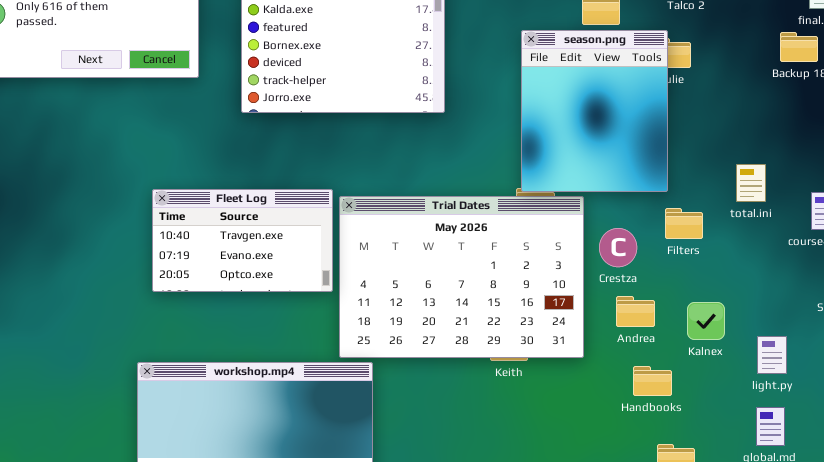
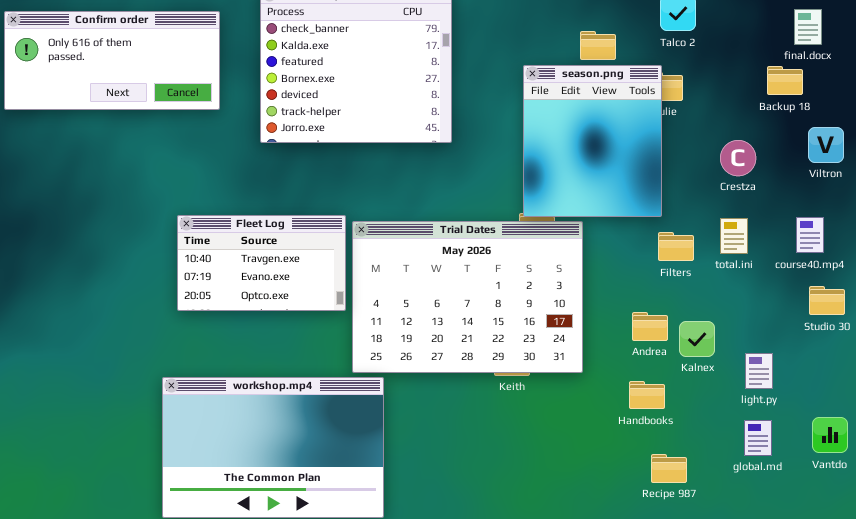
total.ini: [736,164,766,202] -> [720,218,748,254], moved
Crestza: [599,228,637,267] -> [720,140,756,176], moved
Andrea: [616,296,655,327] -> [632,312,668,341], moved

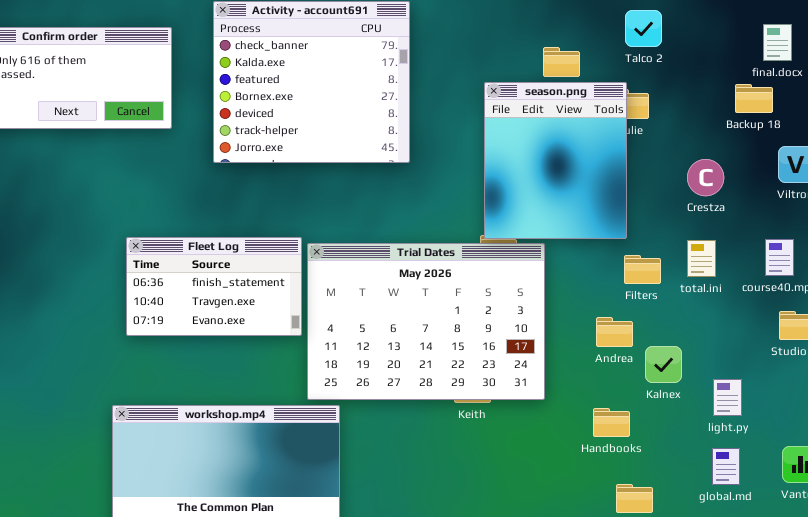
Fleet Log: [177,215,346,311] -> [126,237,302,336], scrolled up 1 row
Andrea: [632,312,668,341] -> [596,317,633,347], moved

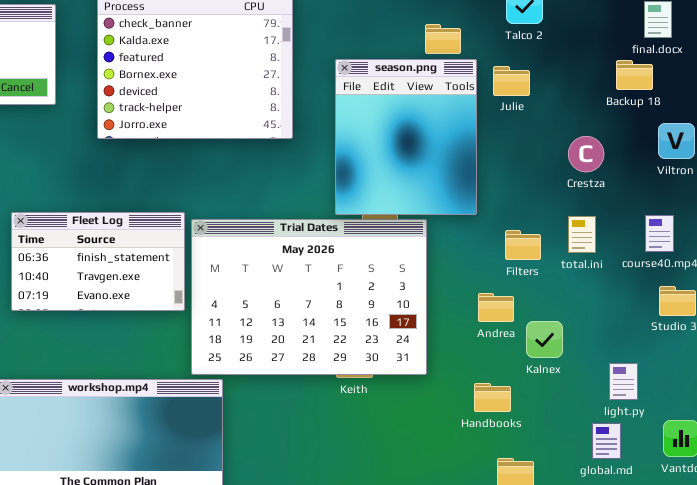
season.png: [484,82,627,239] -> [335,59,477,215], moved
light.py: [713,379,742,416] -> [609,363,638,400], moved

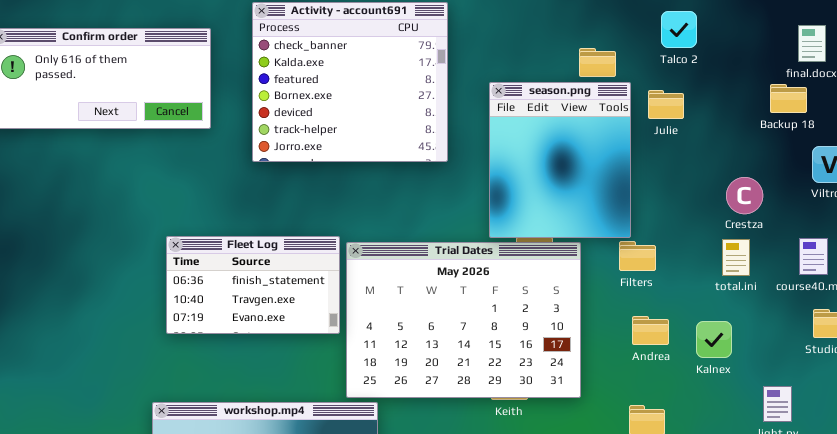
Crestza: [568,136,604,172] -> [726,177,763,214], moved
Filters: [505,230,541,260] -> [619,241,656,271], moved
Kalnex: [526,321,563,358] -> [696,321,732,358], moved

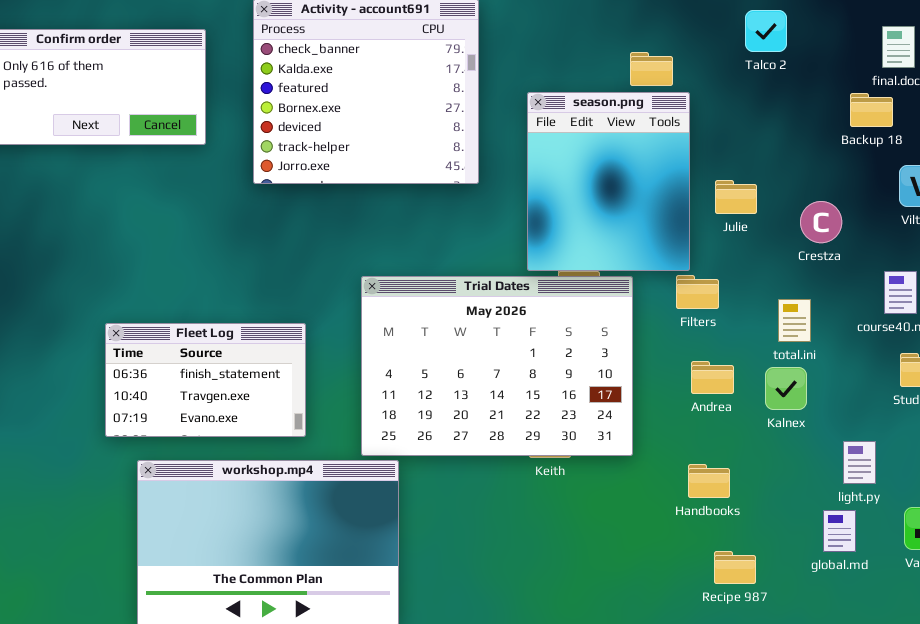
Talco 2: [661,11,697,48] -> [745,10,787,52], moved
Julie: [648,90,684,119] -> [715,180,757,214], moved
Fleet Log: [166,236,340,334] -> [105,323,306,437], moved
total.ini: [722,239,750,276] -> [778,299,811,342], moved

